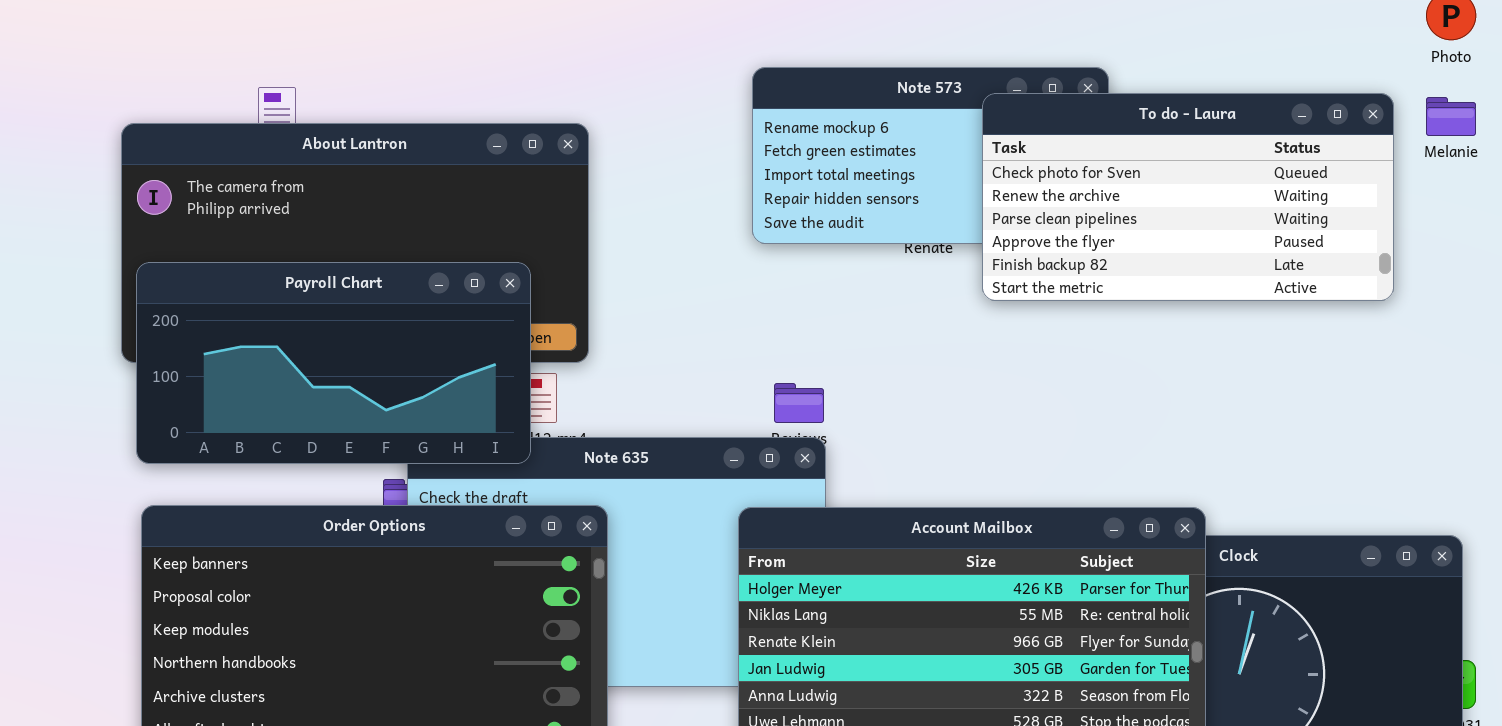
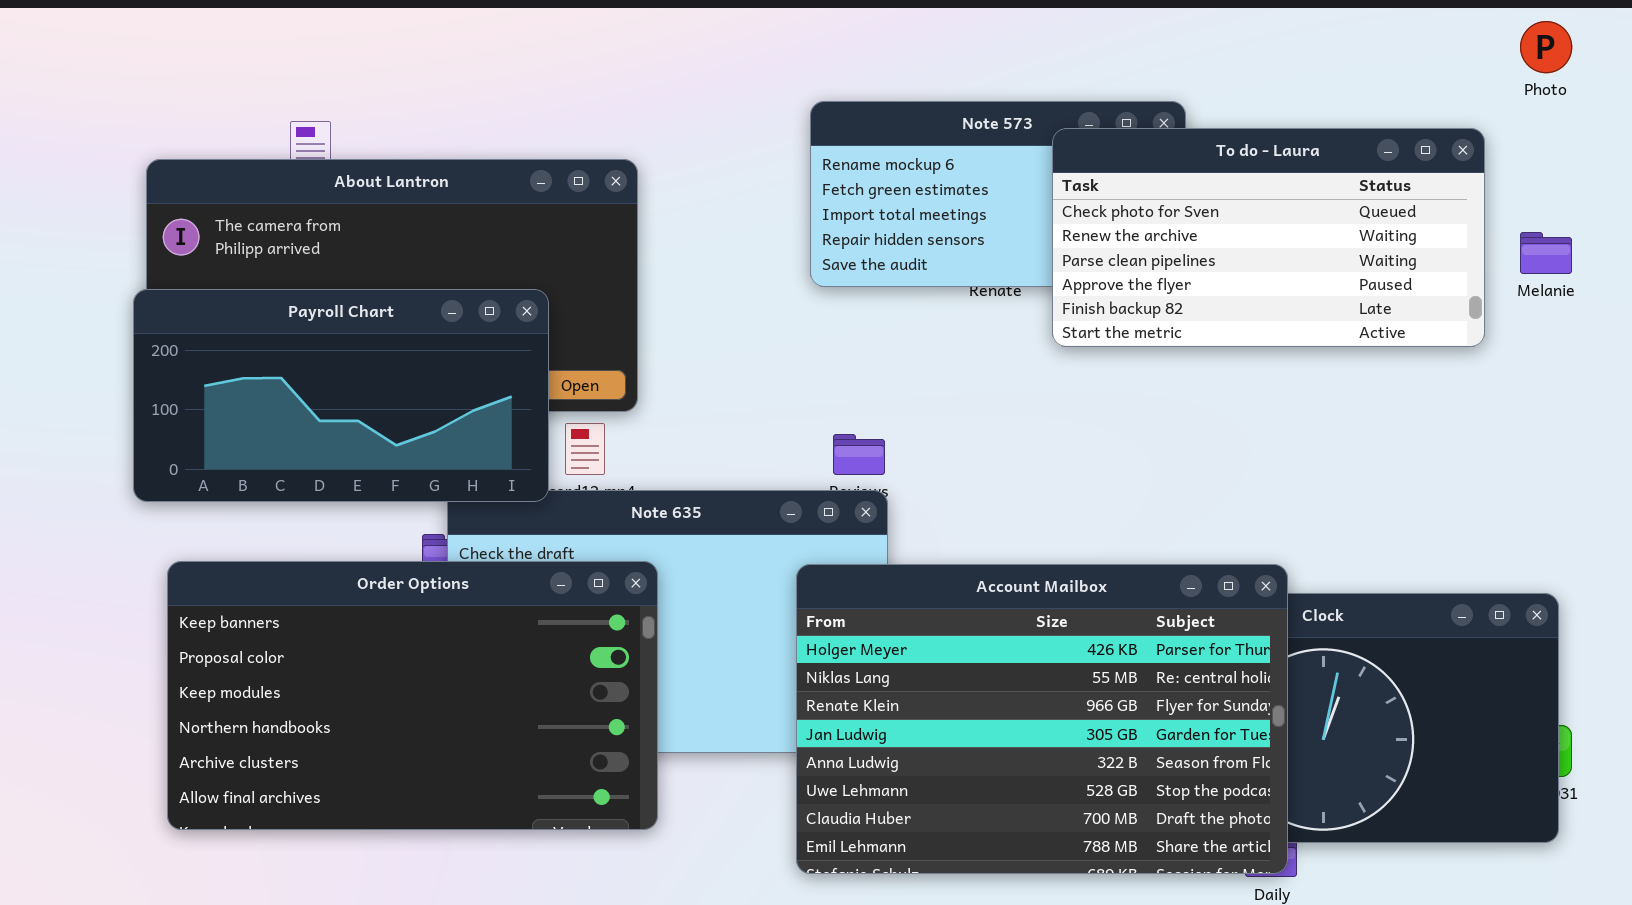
Melanie: [1426,97,1476,136] -> [1520,232,1572,274], moved
Payroll Chart: [136,262,531,464] -> [133,289,549,502], moved

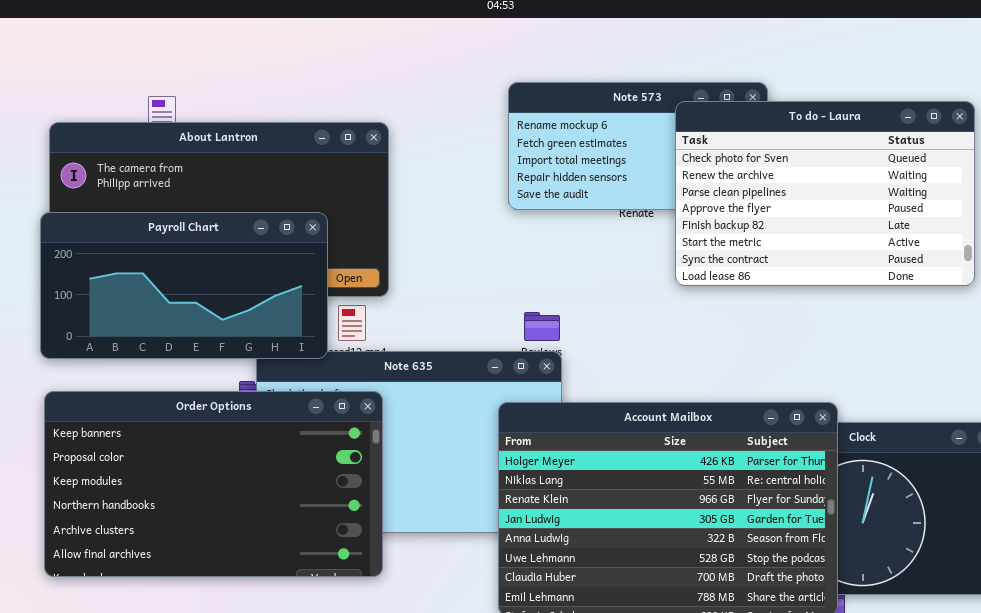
To do - Laura: [1052,128,1485,347] -> [675,101,975,286], resized
Order Options: [167,561,658,830] -> [44,391,383,577], moved

